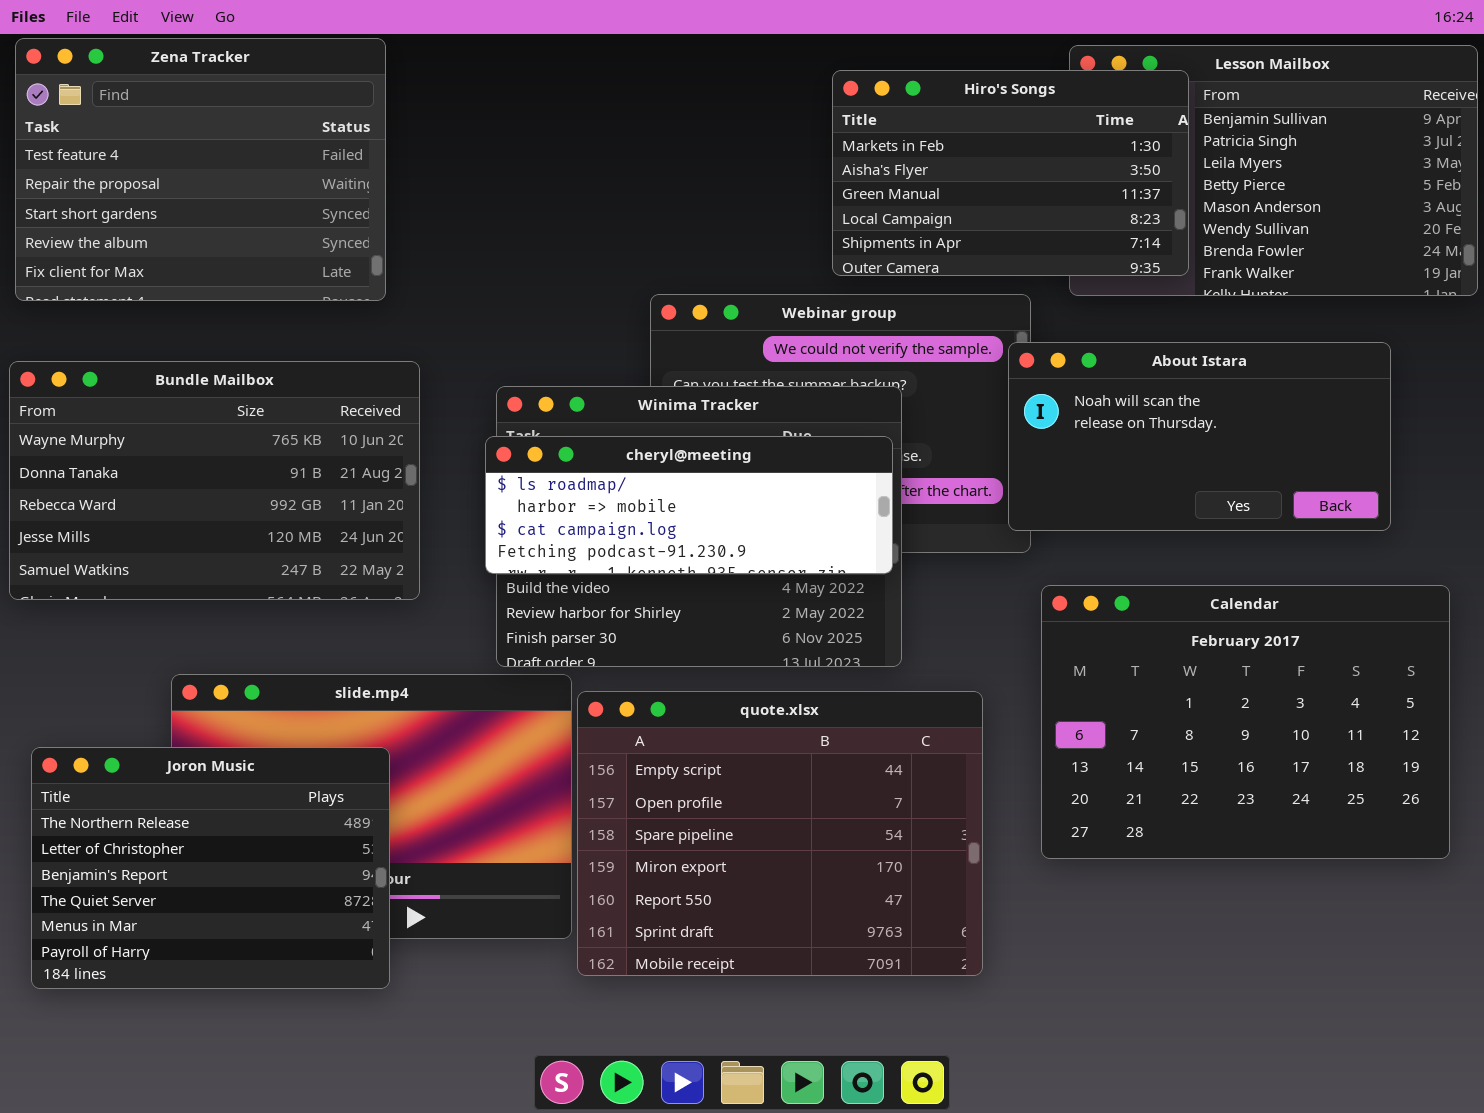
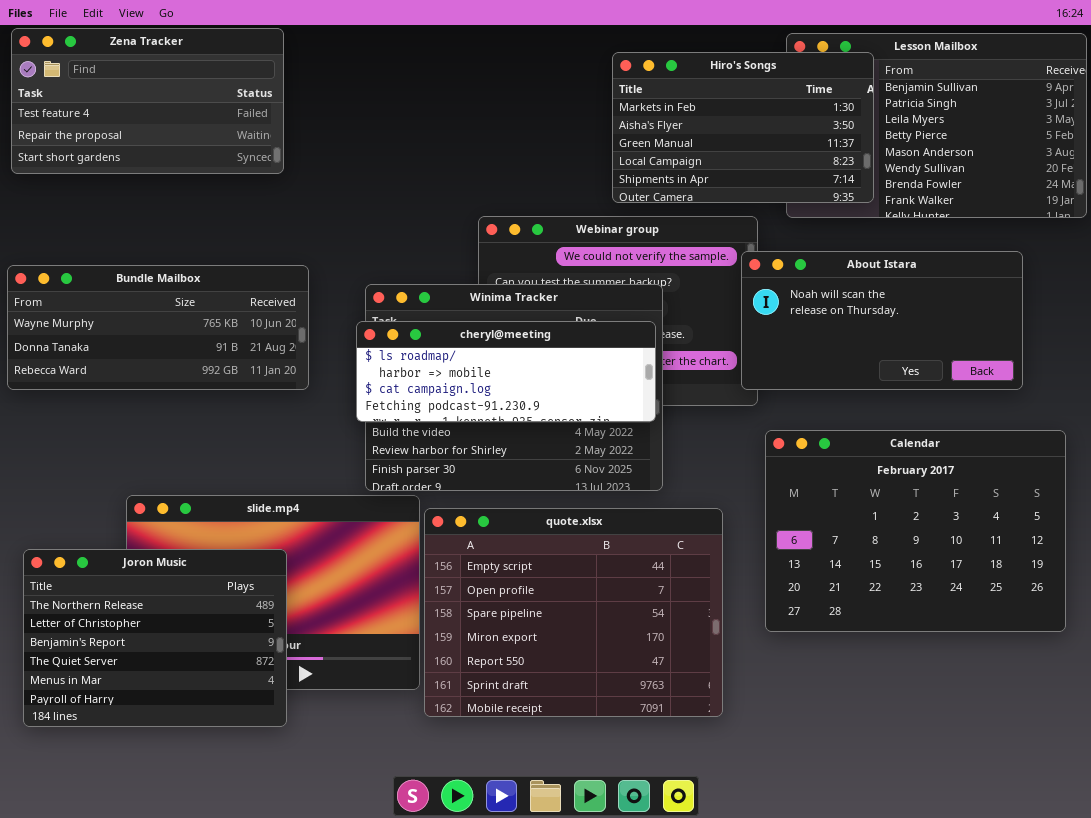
Zena Tracker: [15,38,386,301] -> [11,28,284,174], resized
Bundle Mailbox: [9,361,420,600] -> [7,265,309,390], resized

